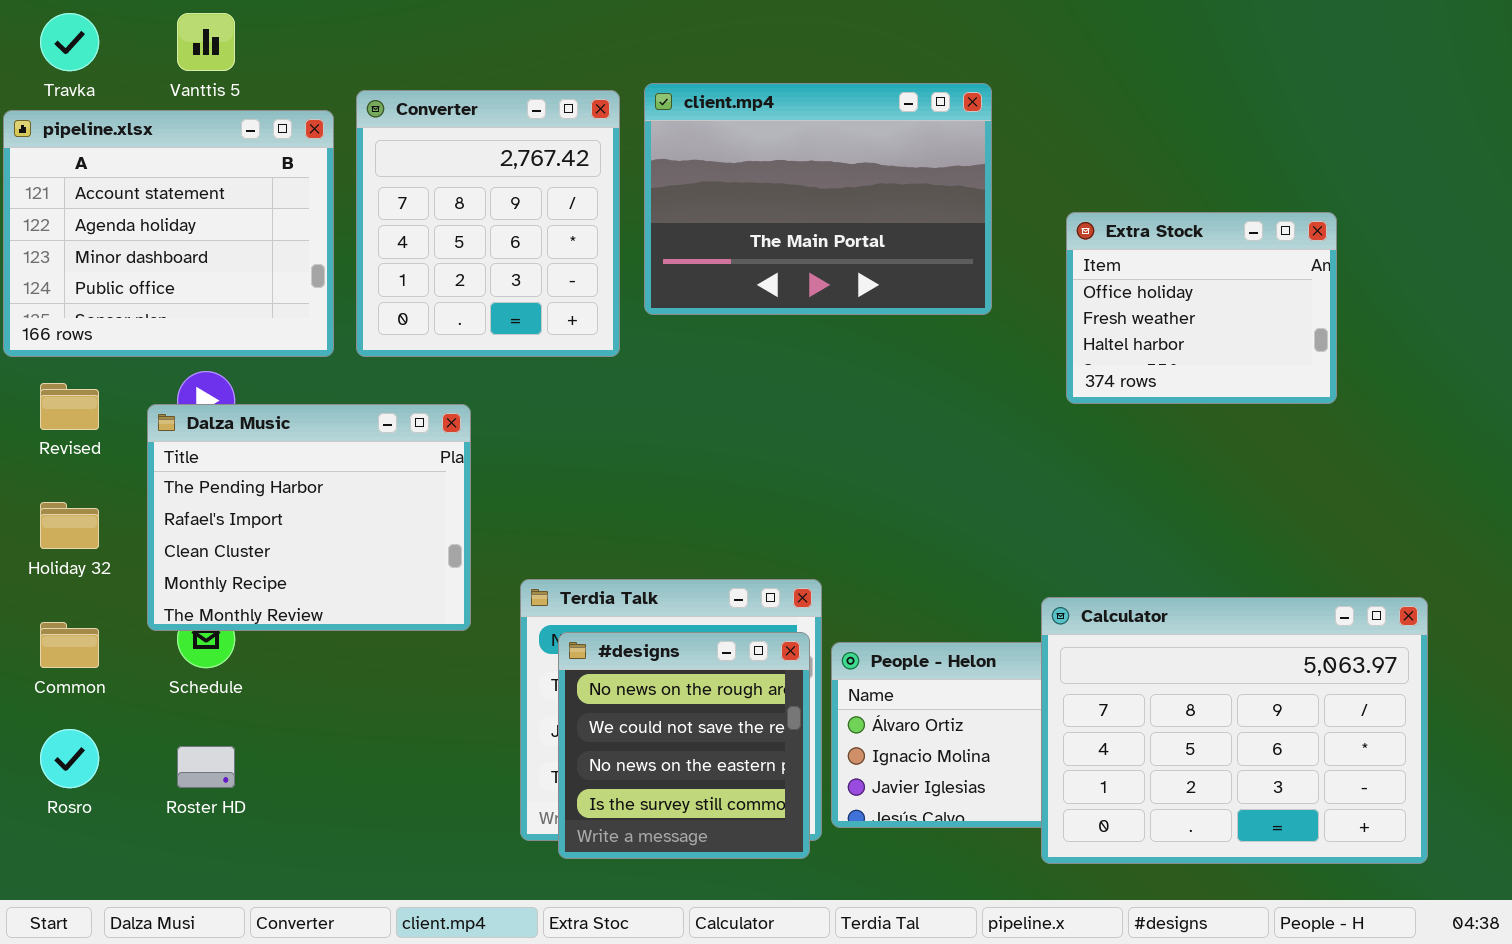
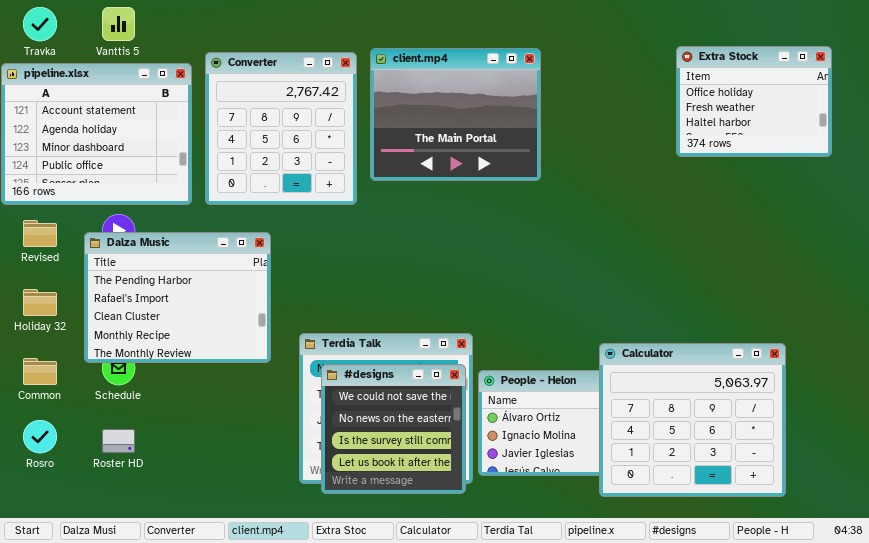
client.mp4: [644,83,992,315] -> [370,48,541,181], resized
Extra Stock: [1066,212,1337,404] -> [676,46,832,157], moved
Calculator: [1041,597,1428,864] -> [599,343,786,497], resized
#designs: [558,632,810,859] -> [321,364,466,494], scrolled down 1 row

